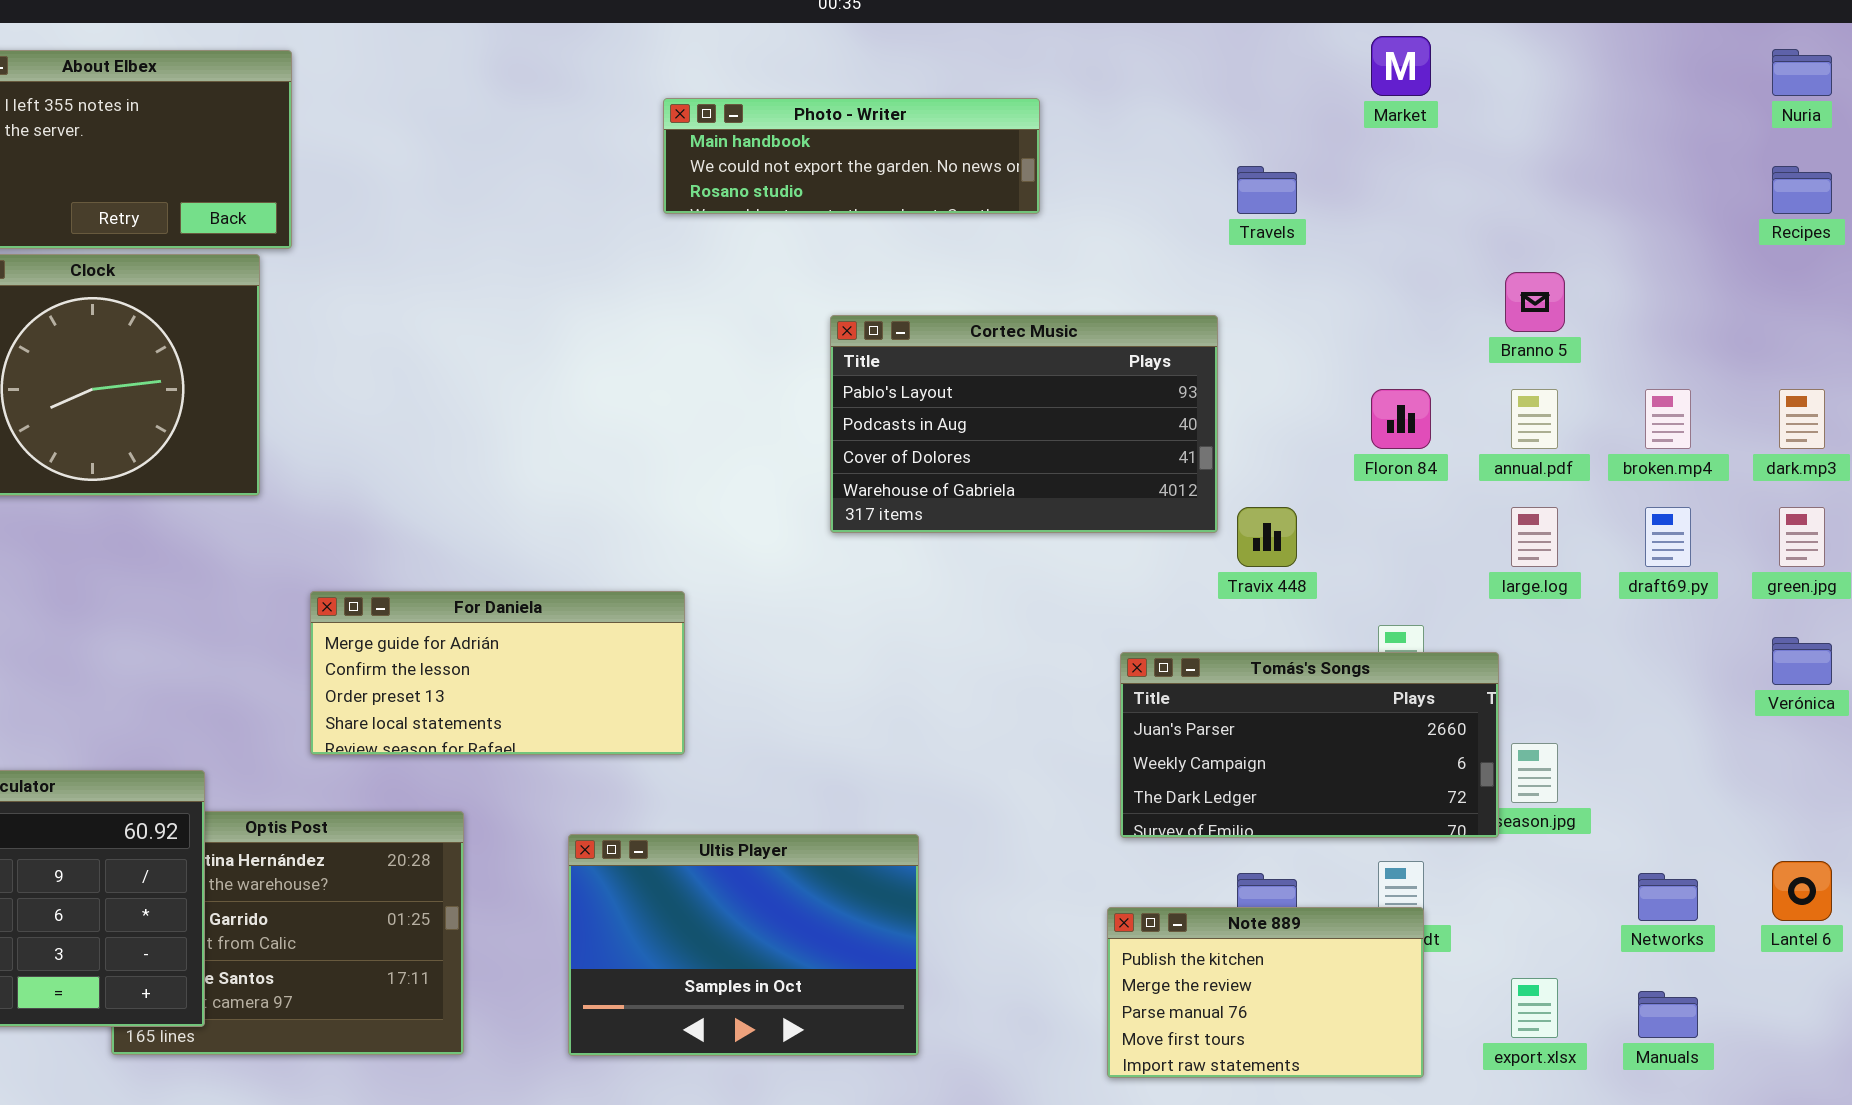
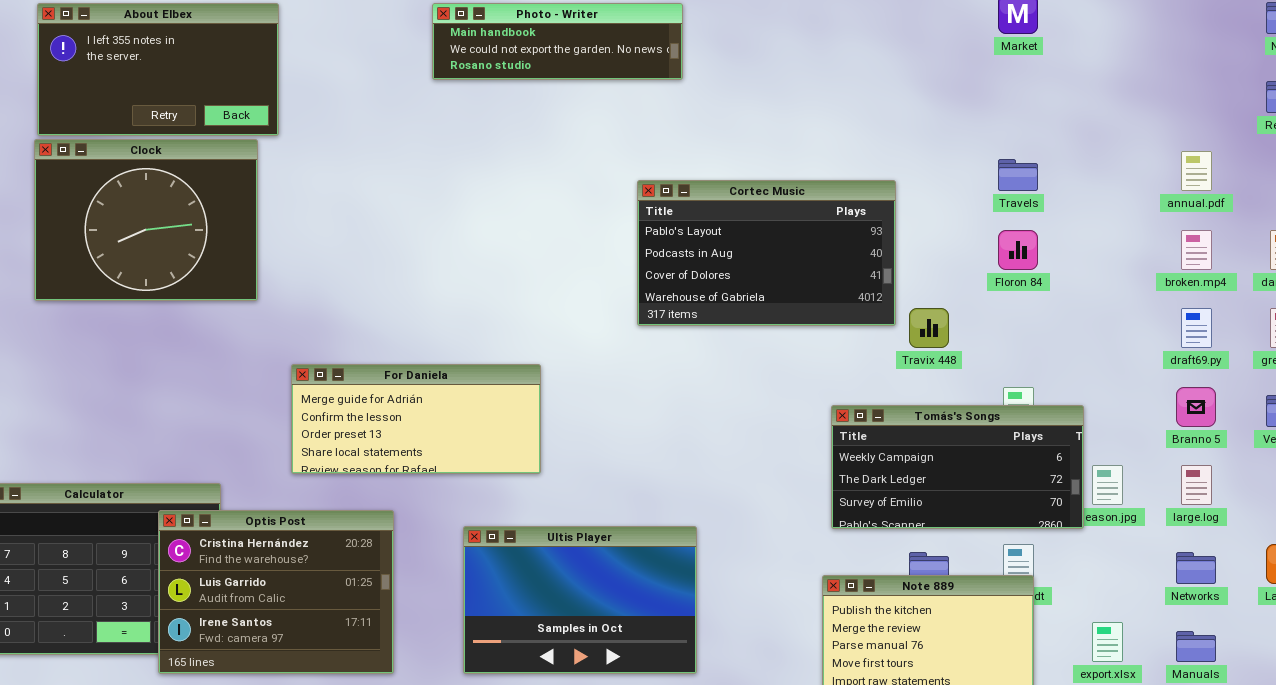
Photo - Writer: [663,98,1040,214] -> [432,3,683,80], moved
Travels: [1237,166,1297,214] -> [998,159,1038,191], moved
Branno 5: [1505,272,1565,332] -> [1176,387,1216,427], moved
annual.pdf: [1511,389,1558,449] -> [1181,151,1212,191], moved
large.log: [1511,507,1558,567] -> [1181,465,1212,505], moved
Tomás's Songs: [1120,652,1499,838] -> [831,405,1084,529], scrolled down 1 row
Optis Post: [111,811,464,1055] -> [158,510,394,674], raised

